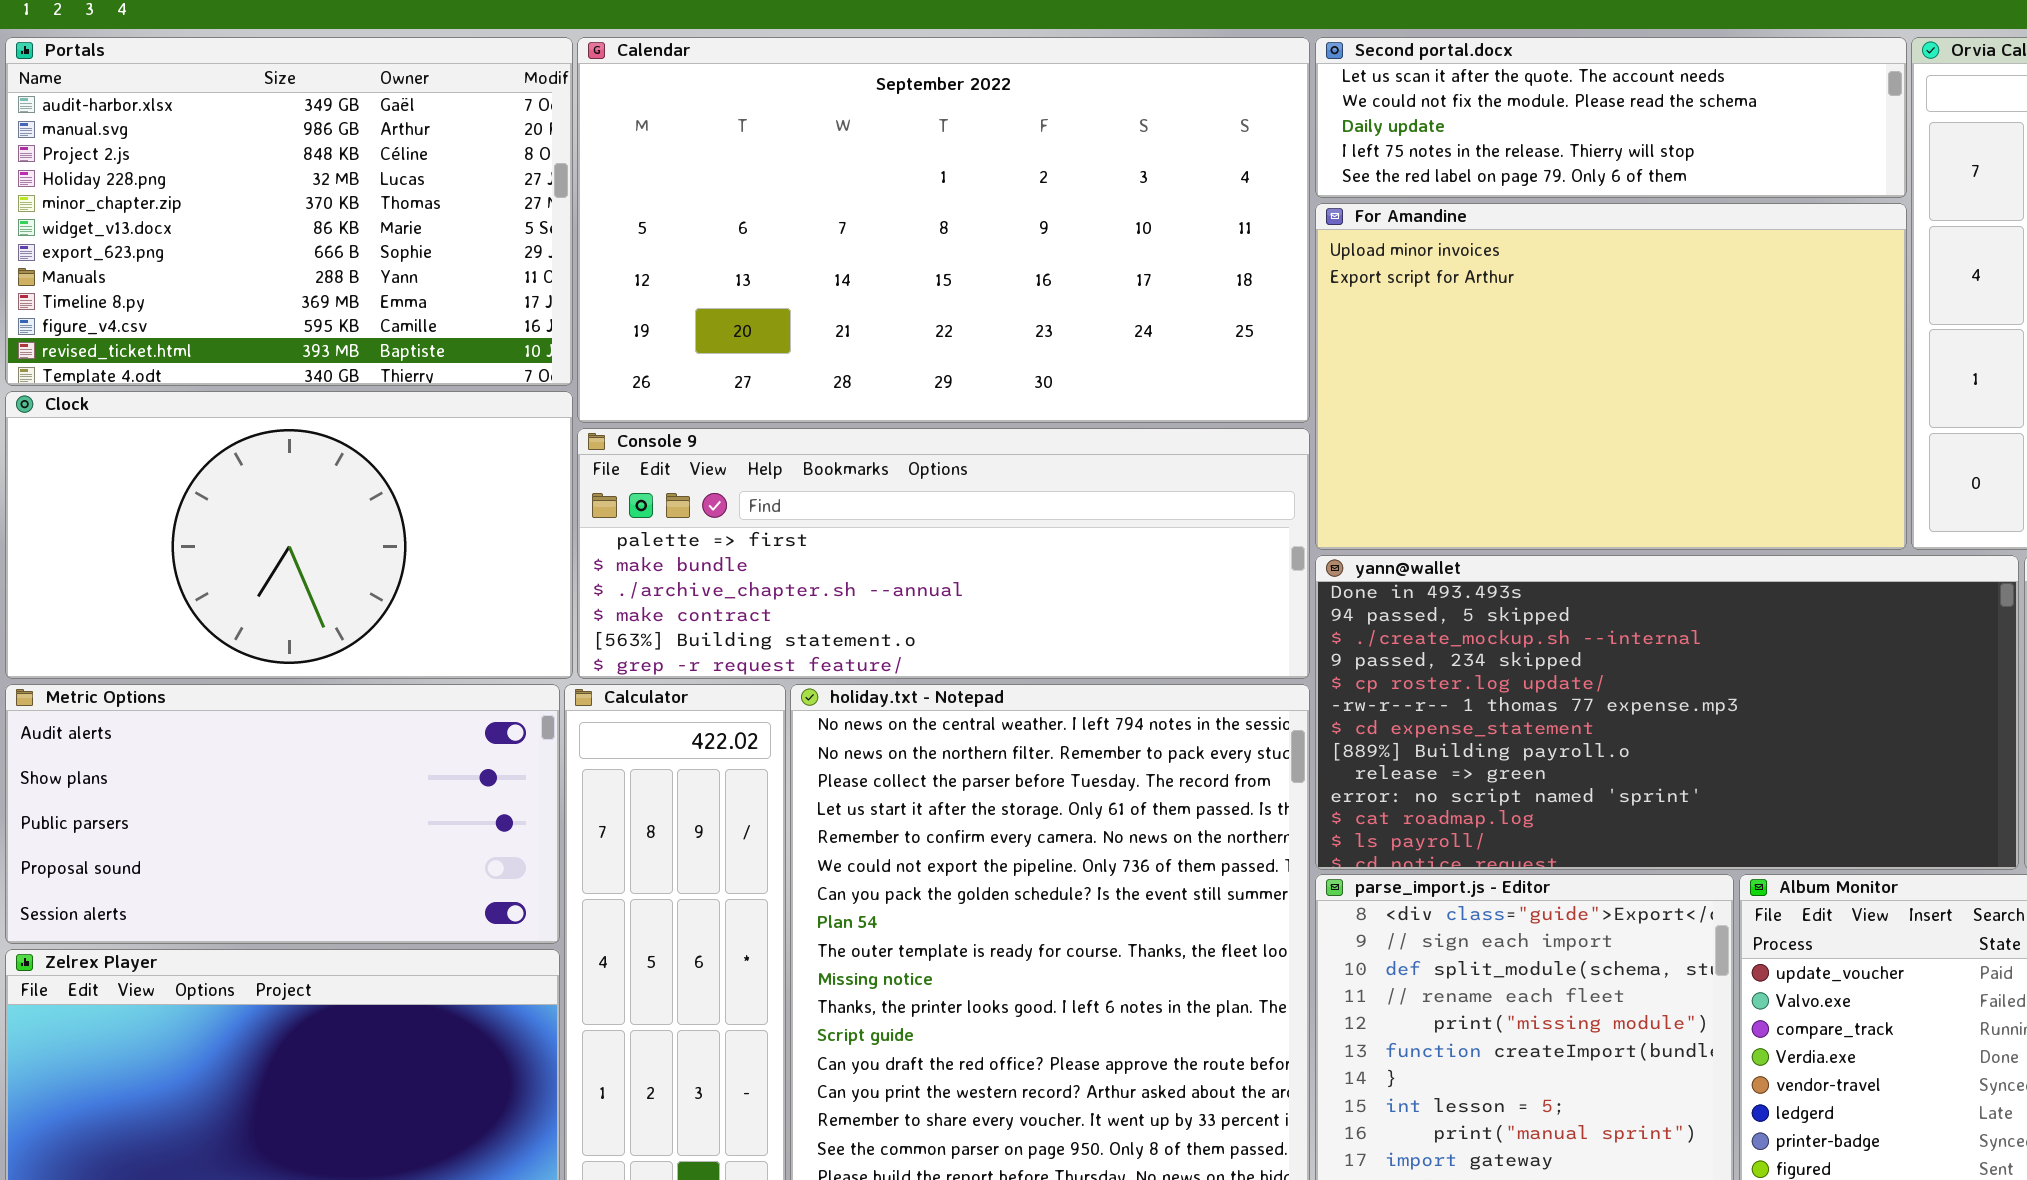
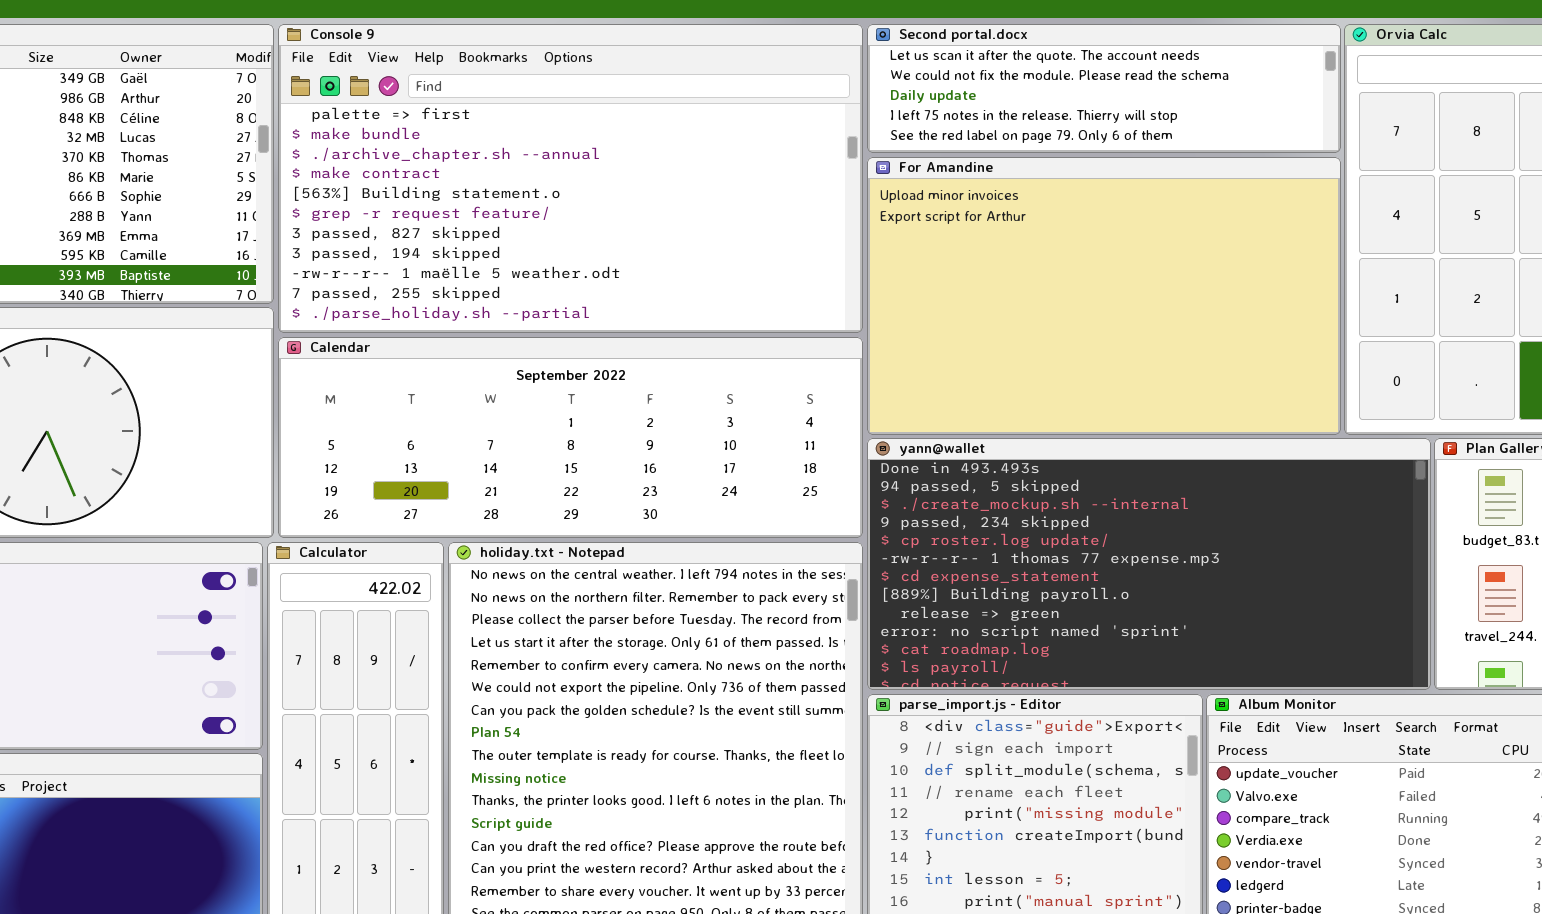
Calendar: [577,37,1310,423] -> [278,337,863,538], moved, resized
Console 9: [577,428,1310,679] -> [278,24,863,333], moved, resized

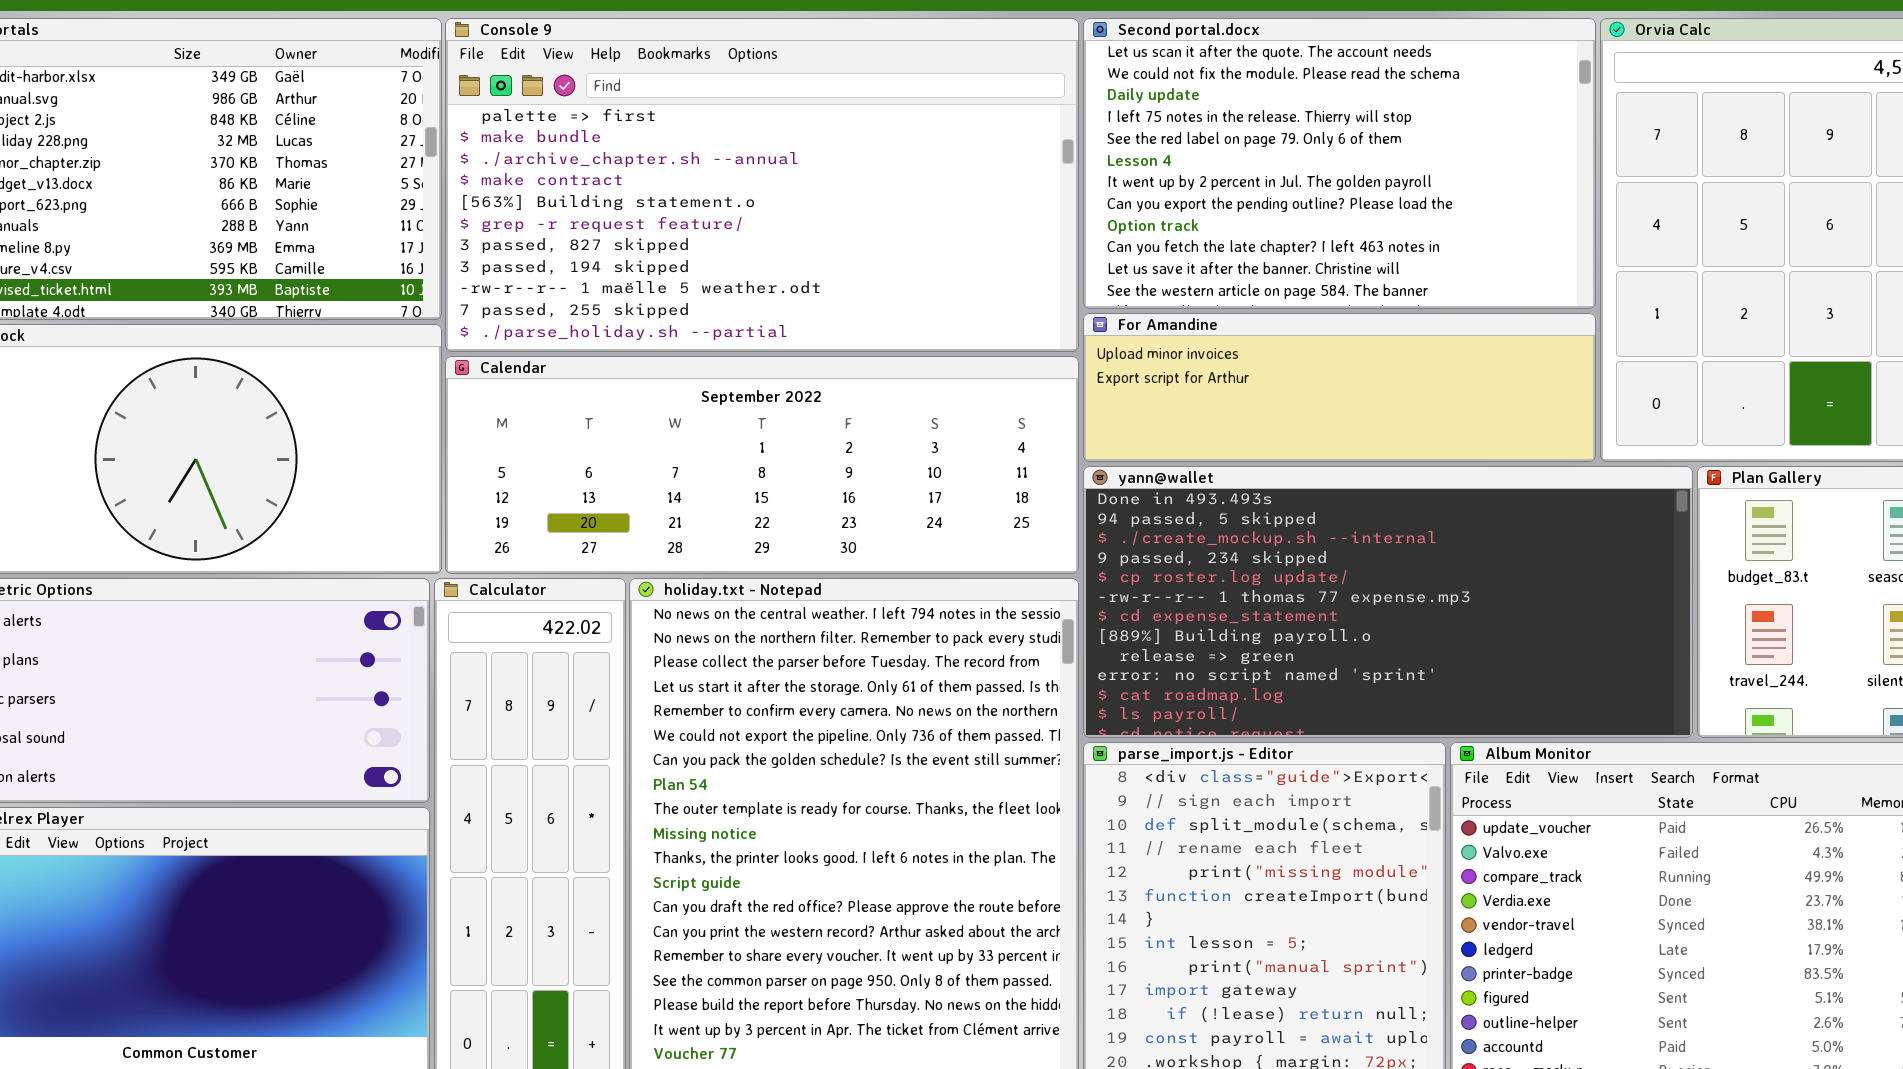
Second portal.docx: [867,24,1341,153] -> [1083,18,1596,309], resized
For Amandine: [867,157,1341,435] -> [1083,313,1596,462], resized

